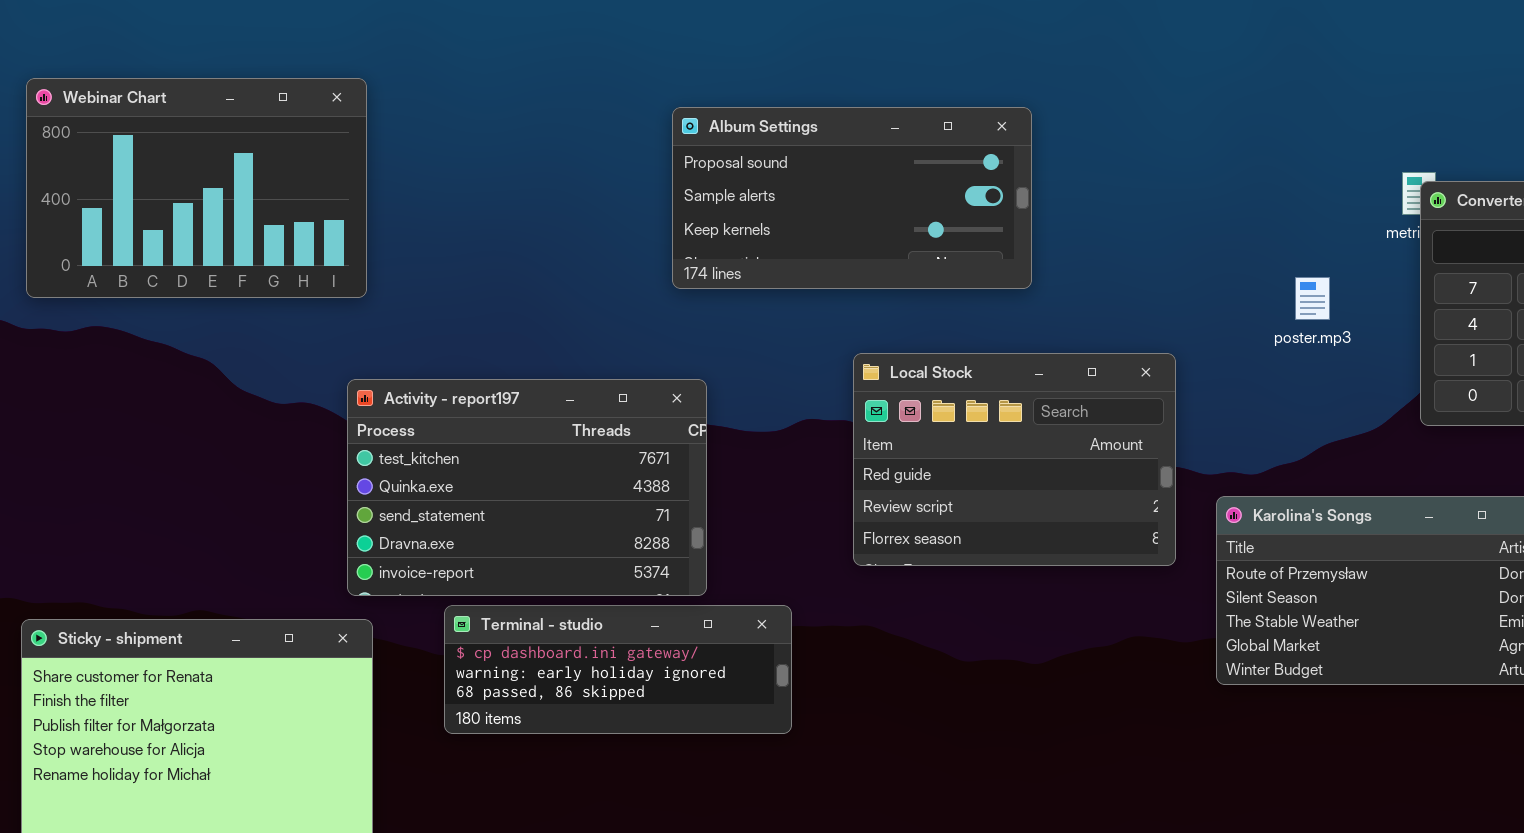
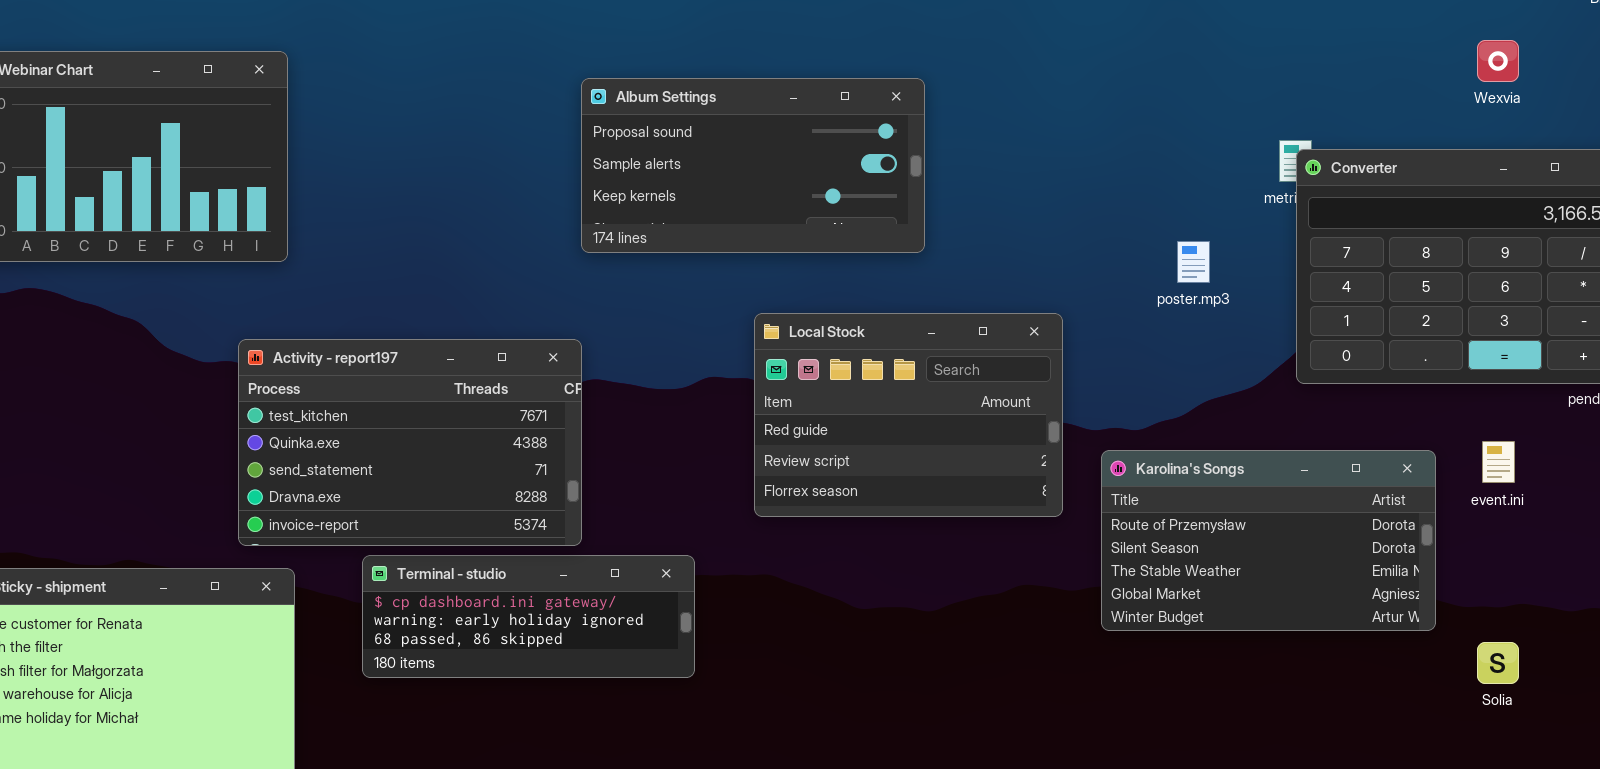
Activity - report197: [347,379,707,596] -> [238,339,582,546], moved

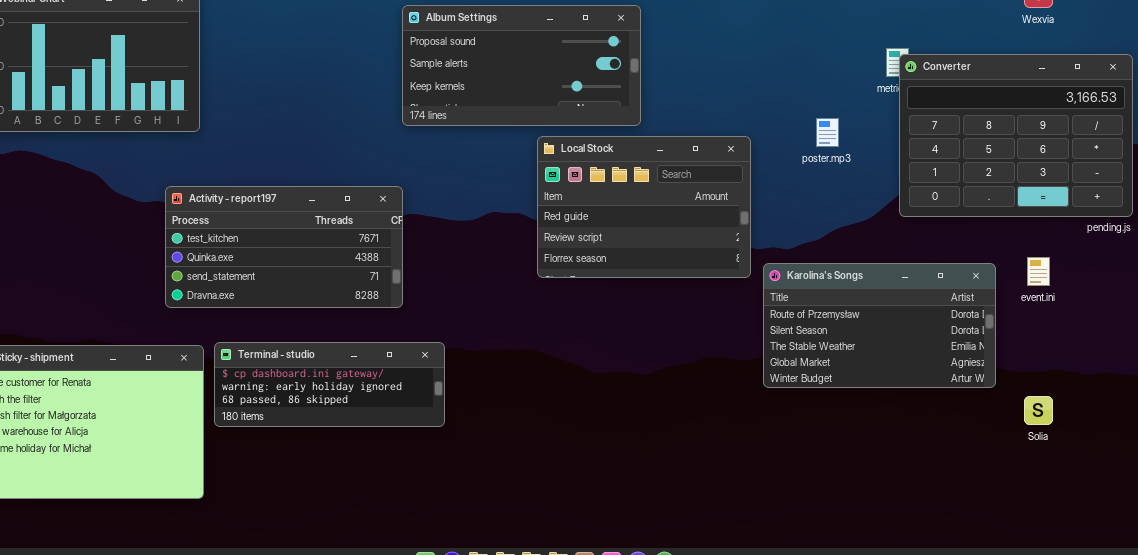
Local Stock: [754,313,1063,517] -> [537,136,751,278], moved
Activity - report197: [238,339,582,546] -> [165,186,403,308], resized
Terminal - studio: [362,555,695,678] -> [214,342,445,427], moved

